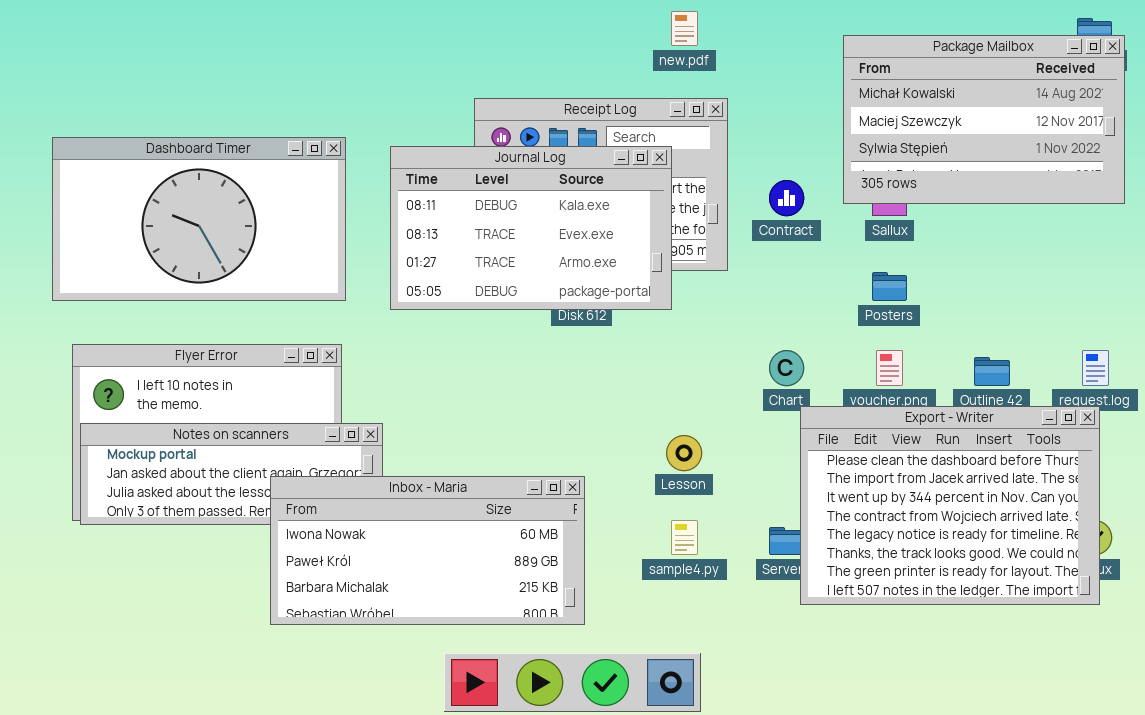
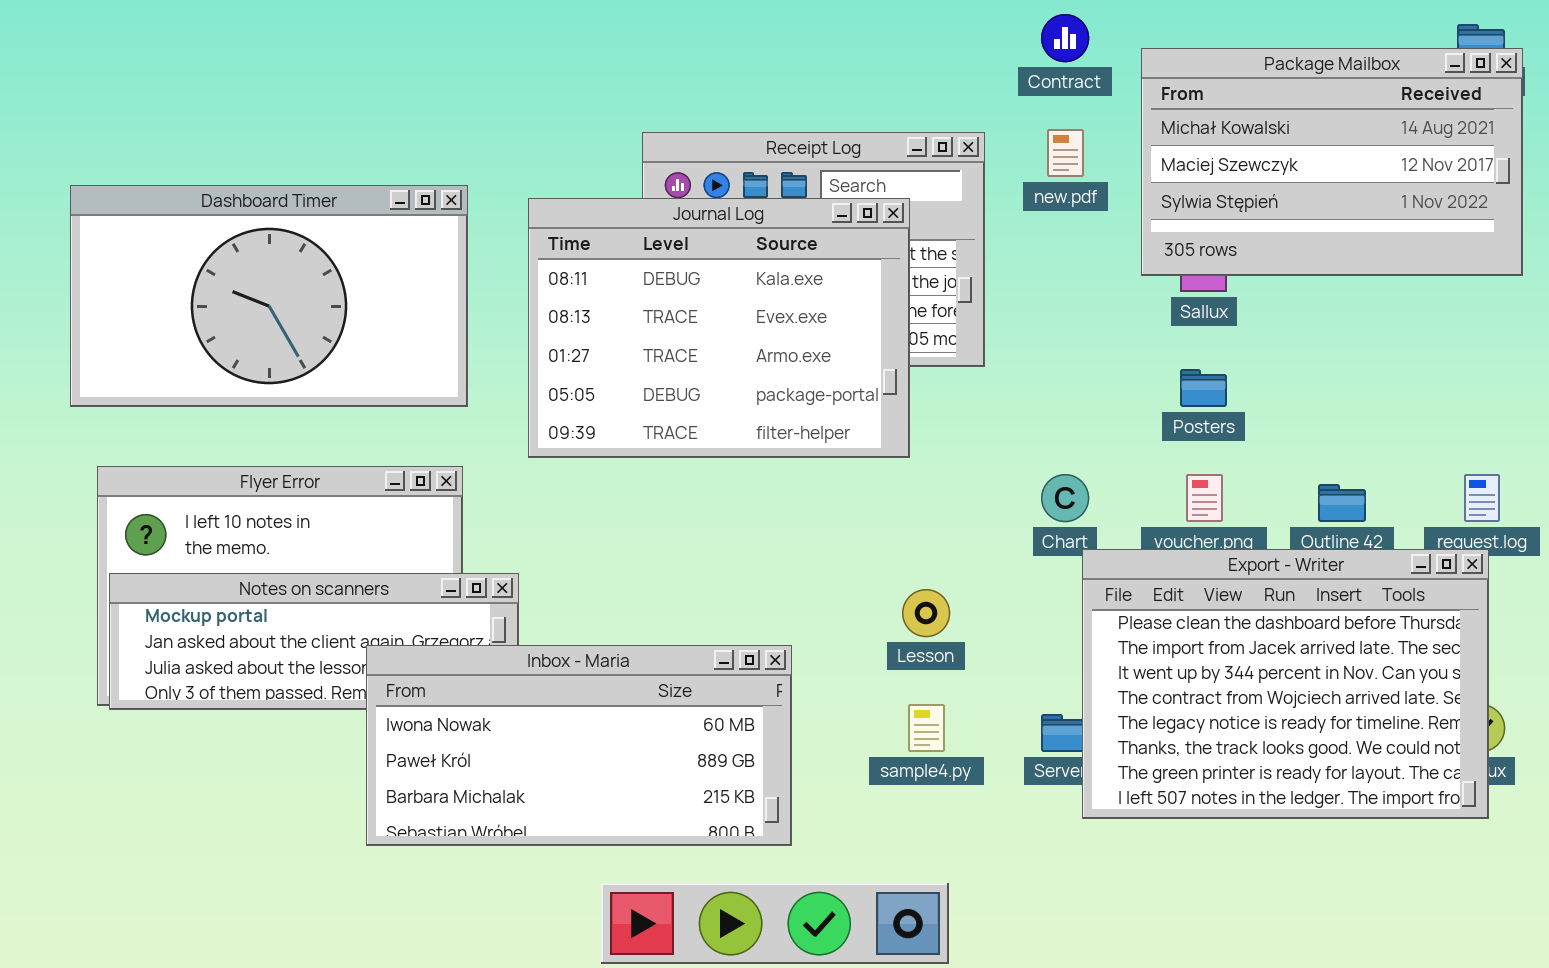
new.pdf: [671,11,698,46] -> [1047,129,1084,177], moved
Journal Log: [390,146,672,310] -> [528,198,910,458], resized
Contract: [769,180,804,216] -> [1041,14,1089,62], moved

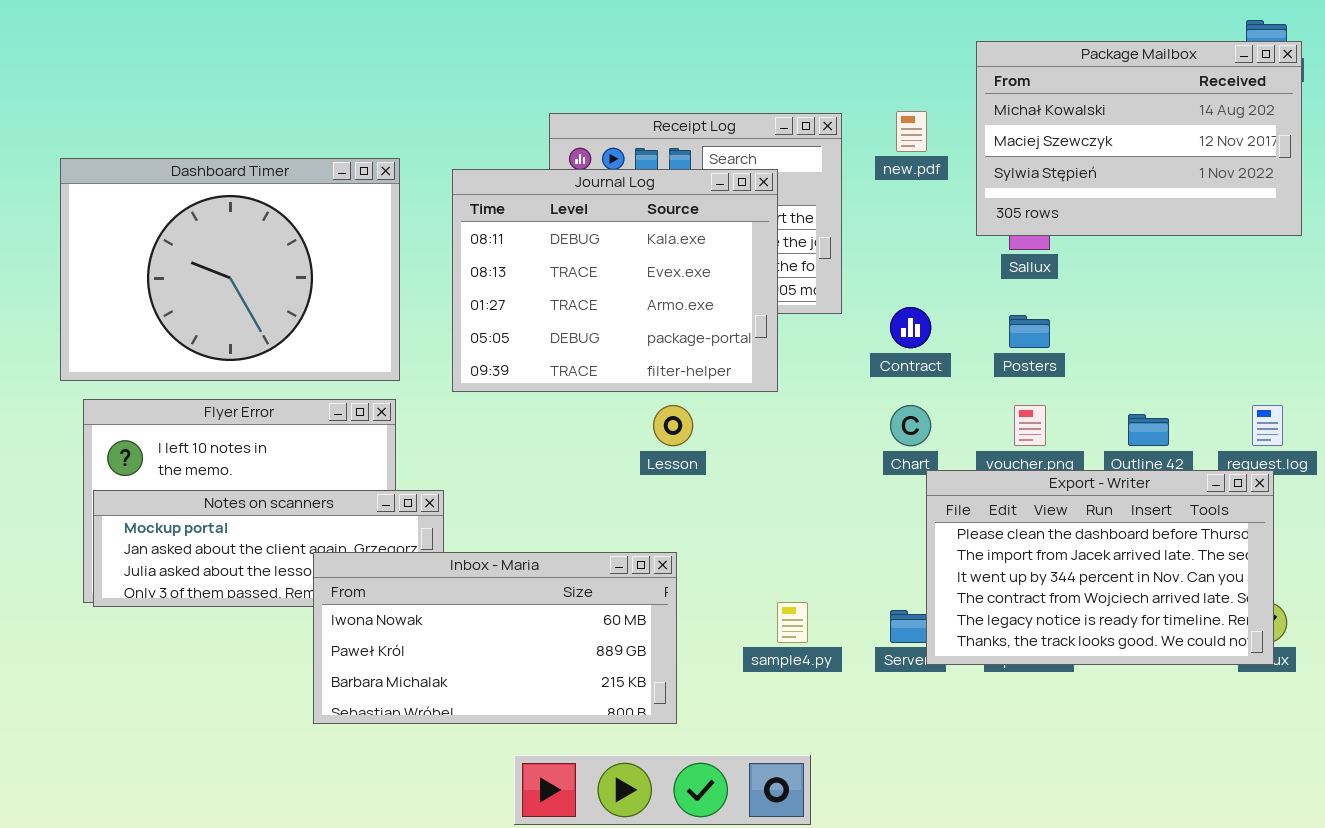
Contract: [1041,14,1089,62] -> [890,307,931,348], moved
Dashboard Timer: [70,185,468,407] -> [60,158,400,381], resized
Export - Writer: [1082,549,1489,819] -> [926,470,1274,665], resized
Lesson: [902,589,950,637] -> [653,405,693,446], moved

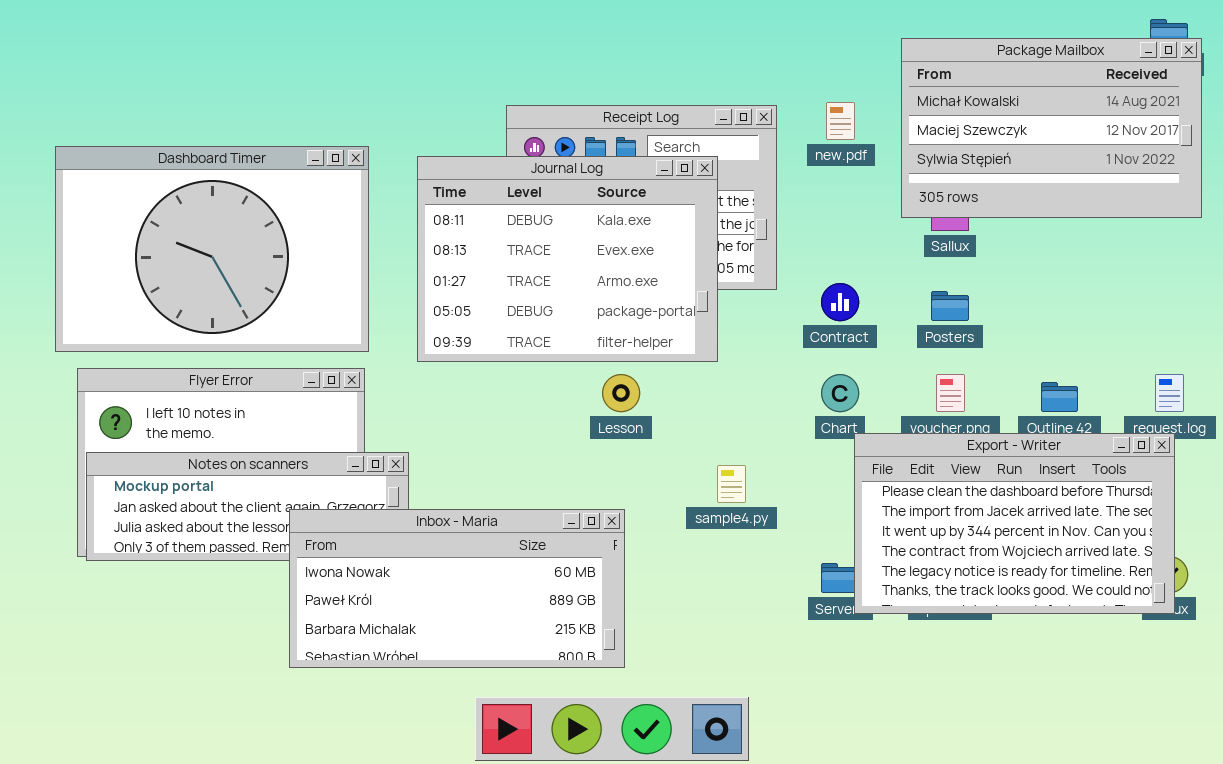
sample4.py: [777,602,808,643] -> [717,465,746,503], moved

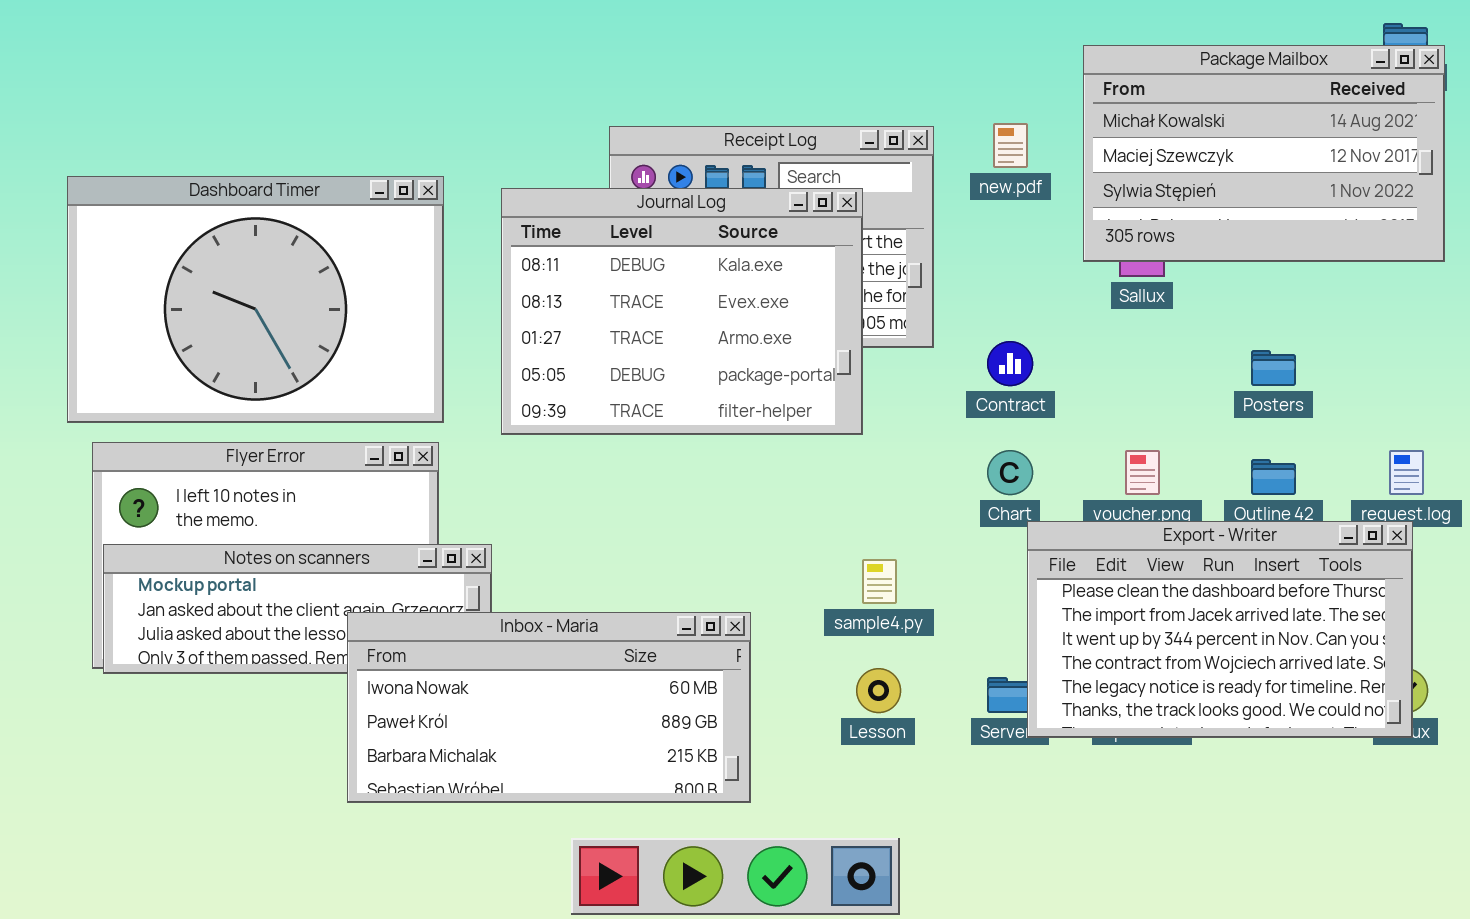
Posters: [931,291,969,321] -> [1251,350,1296,386], moved
Lesson: [602,374,640,412] -> [856,668,901,713], moved

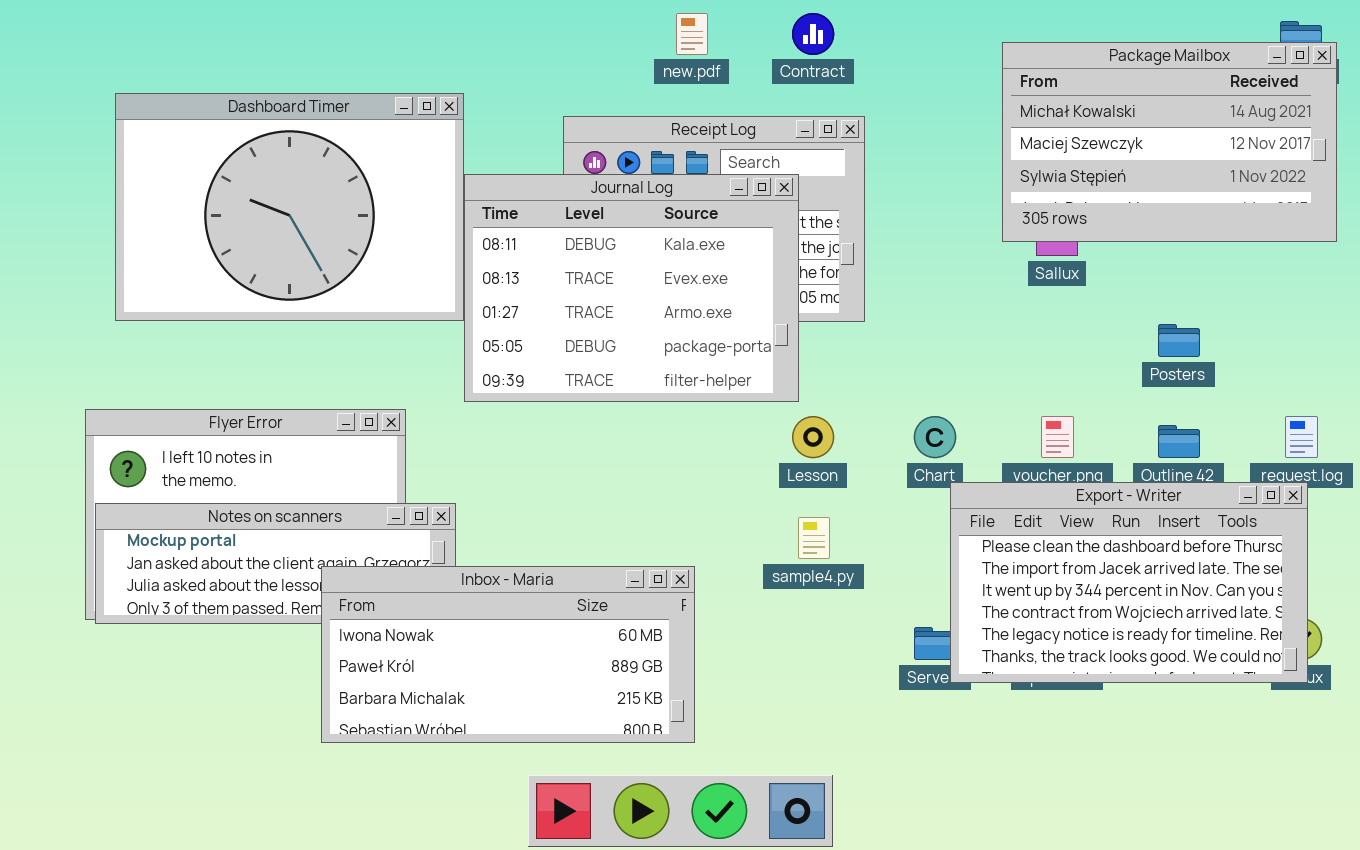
new.pdf: [993,123,1028,168] -> [676,13,708,55], moved
Dashboard Timer: [67,176,444,423] -> [115,93,464,321], moved
Contract: [987,341,1033,386] -> [792,13,834,55], moved
Lesson: [856,668,901,713] -> [792,416,834,458], moved

